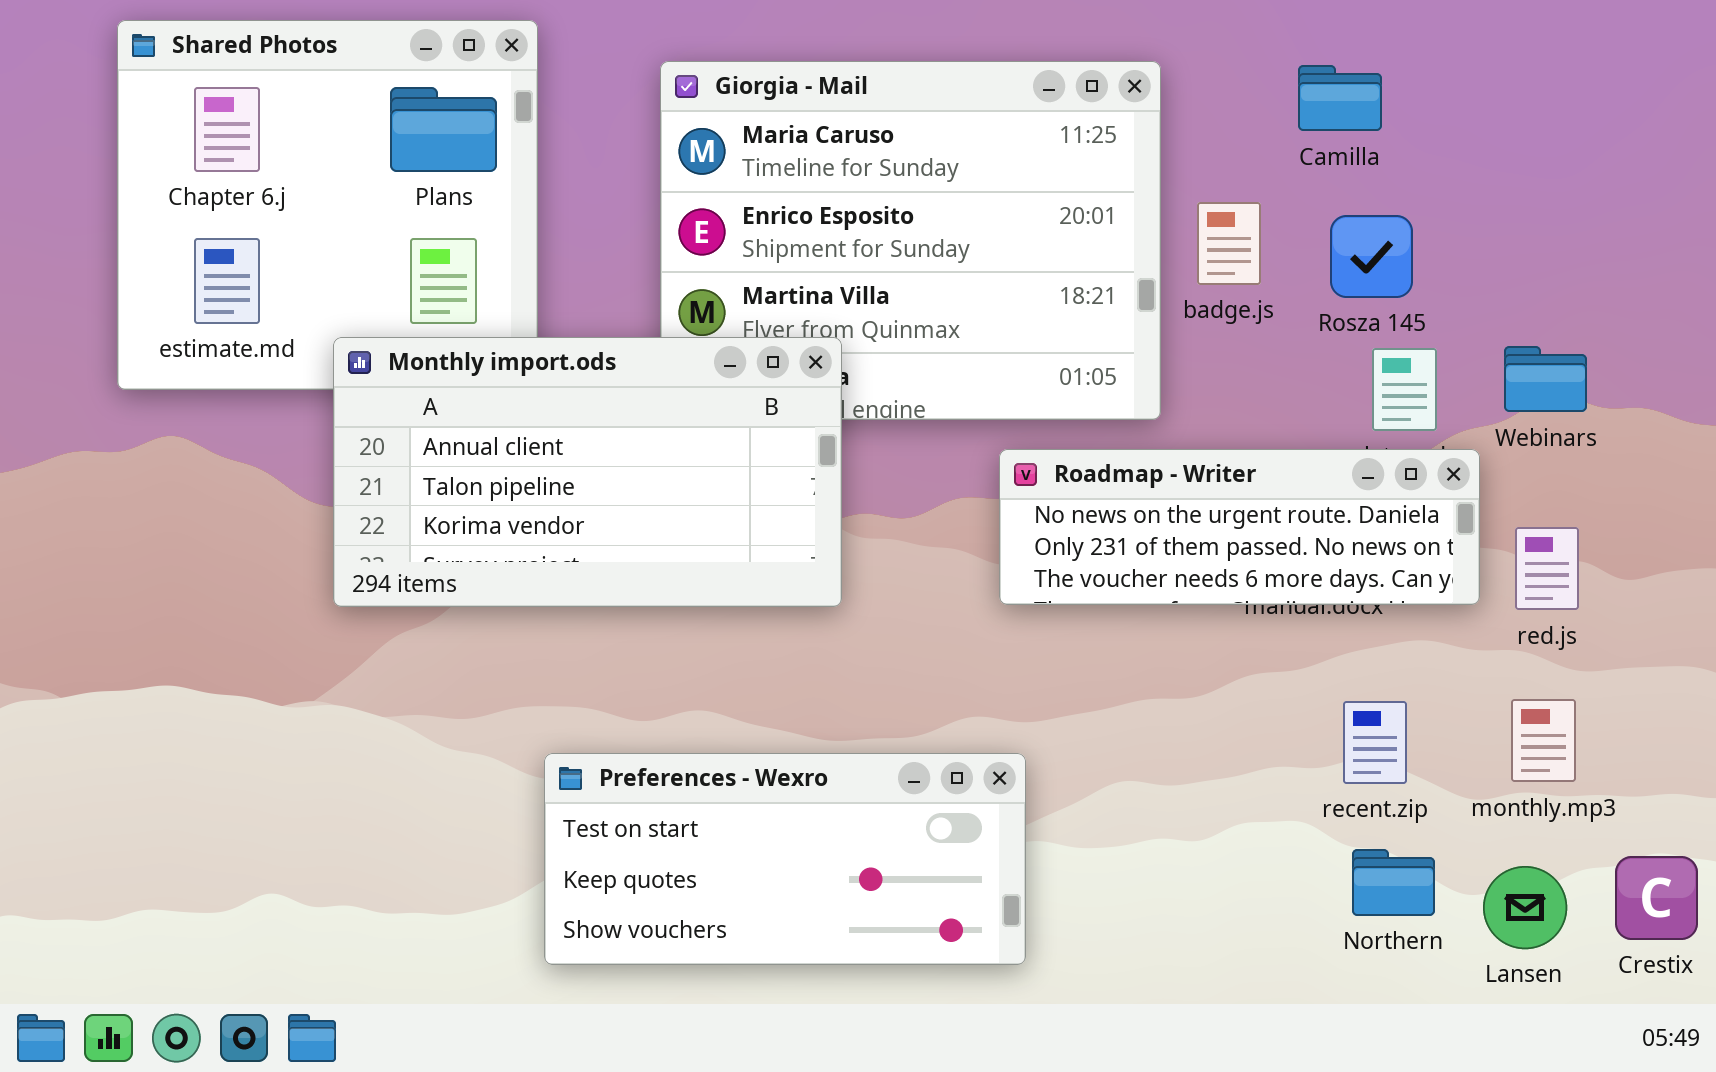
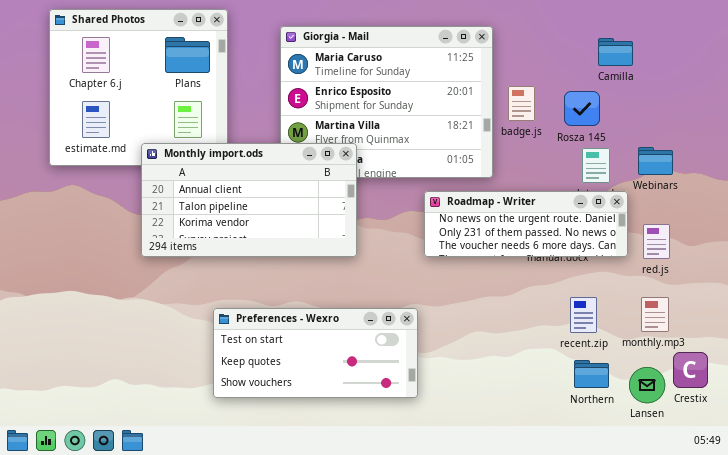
Camilla: [1298,65,1382,131] -> [598,38,633,66], moved
Preferences - Wexro: [544,753,1026,965] -> [213,308,418,398], moved
Crestix: [1615,856,1698,940] -> [673,352,708,388], moved

